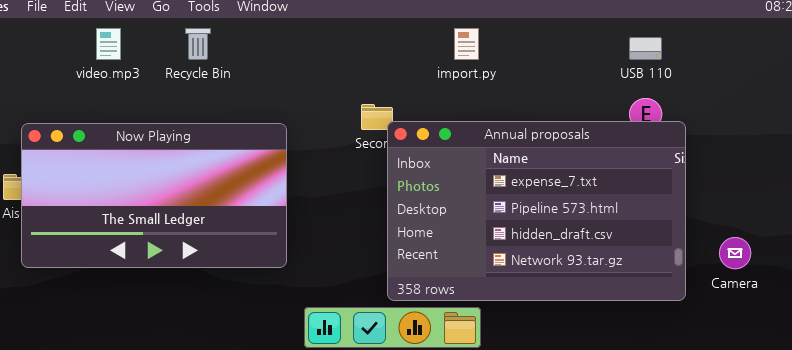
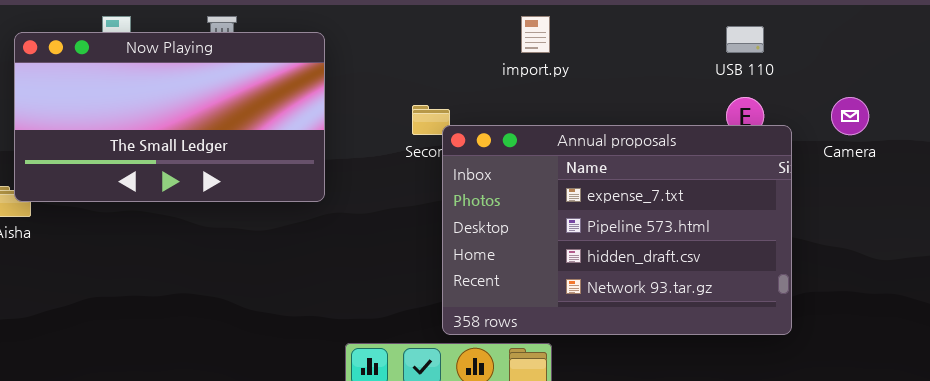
Now Playing: [21,123,287,268] -> [14,32,325,202], moved
Camera: [719,237,751,269] -> [831,97,869,135], moved

